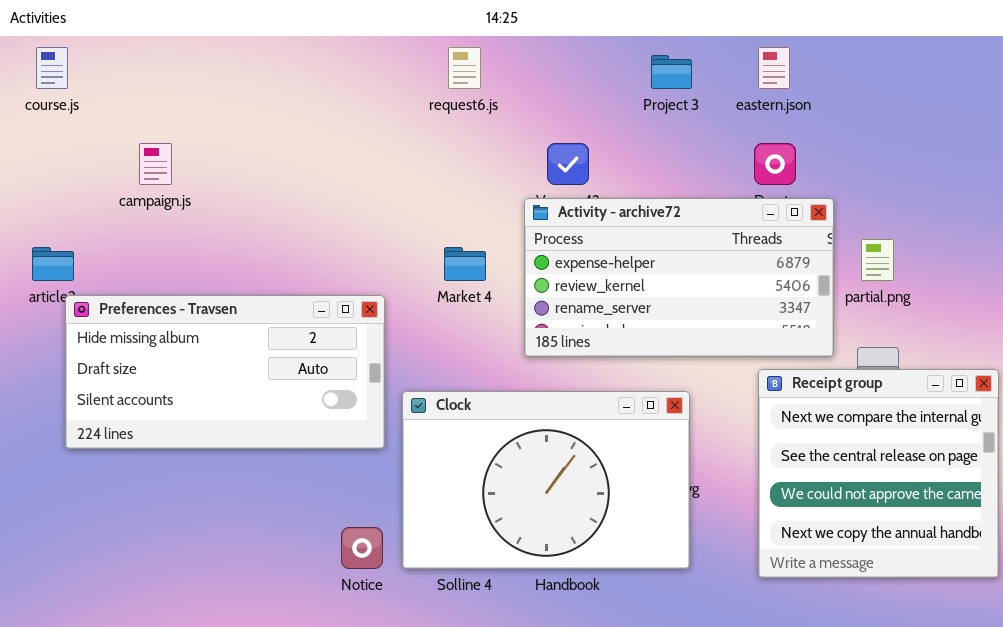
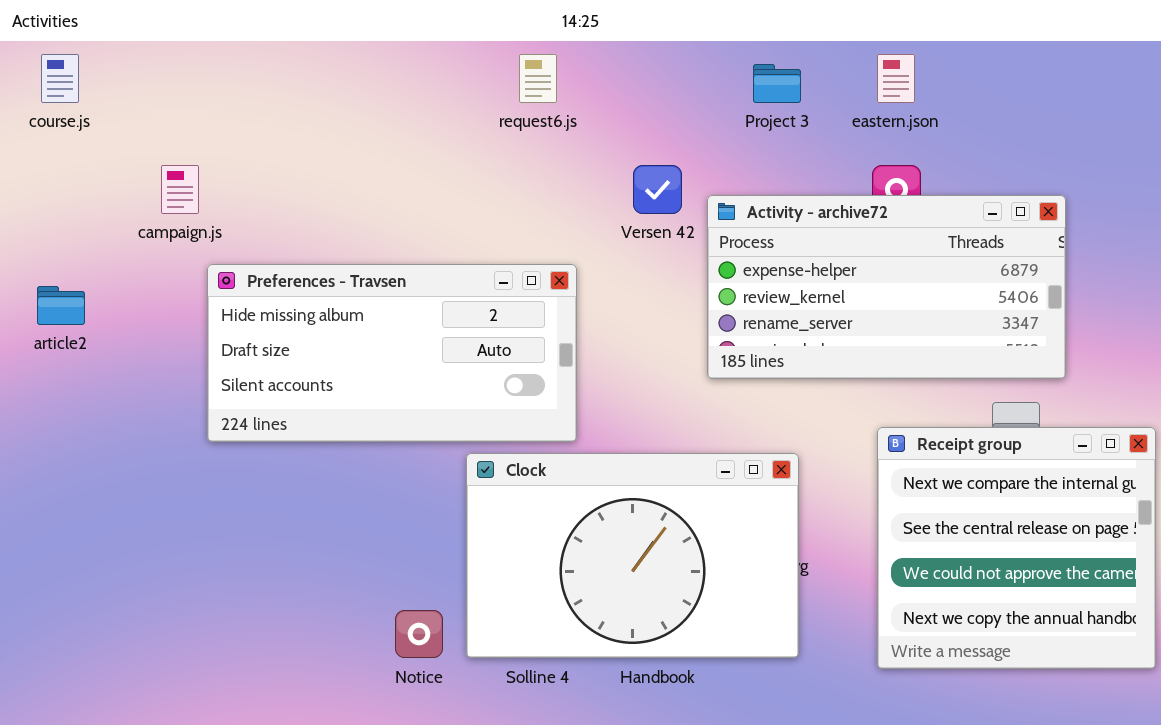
Activity - archive72: [524,198,834,357] -> [707,195,1066,379], moved
Preferences - Travsen: [65,295,385,449] -> [207,264,577,442], moved

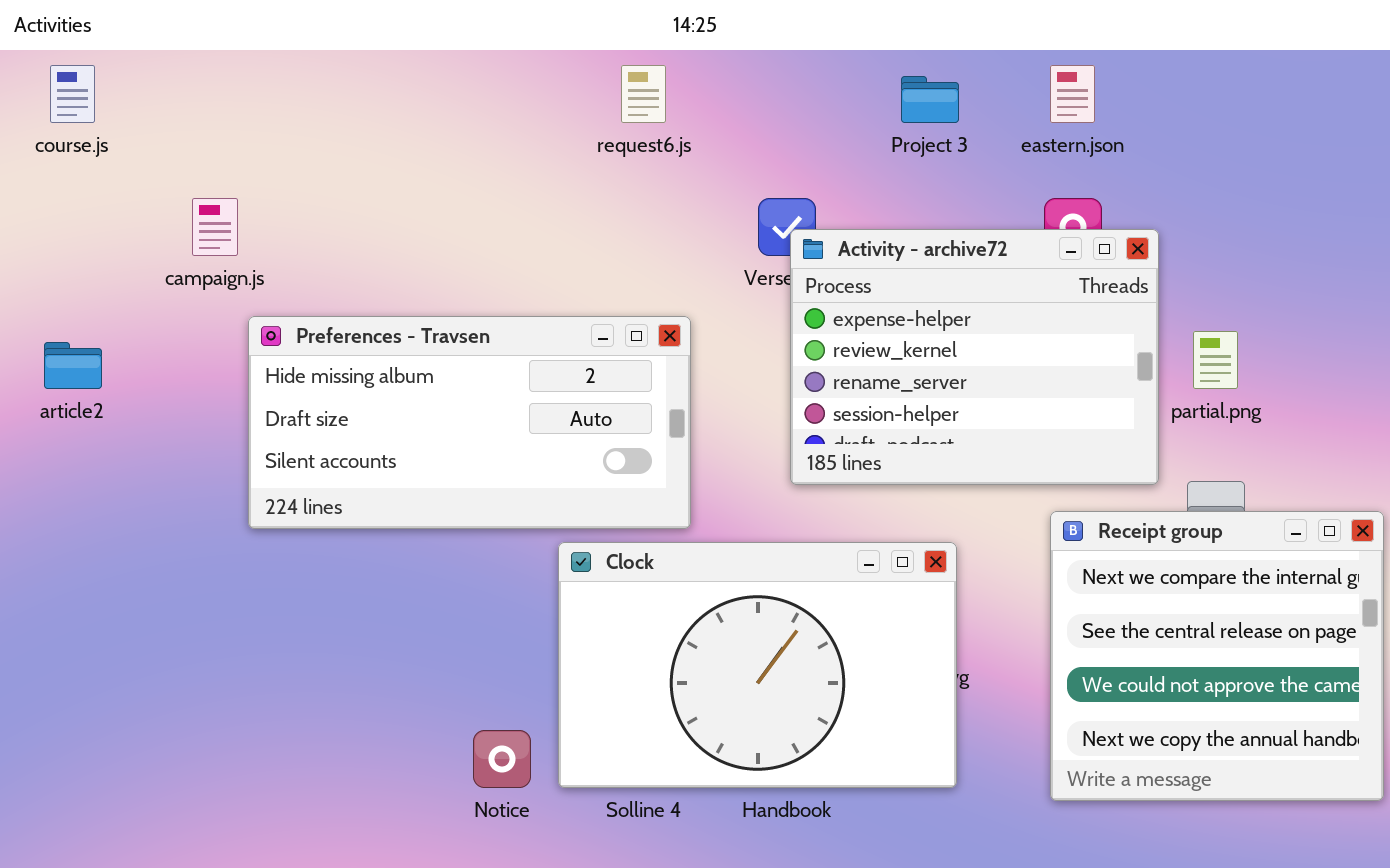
Activity - archive72: [707,195,1066,379] -> [790,229,1159,485], moved, resized

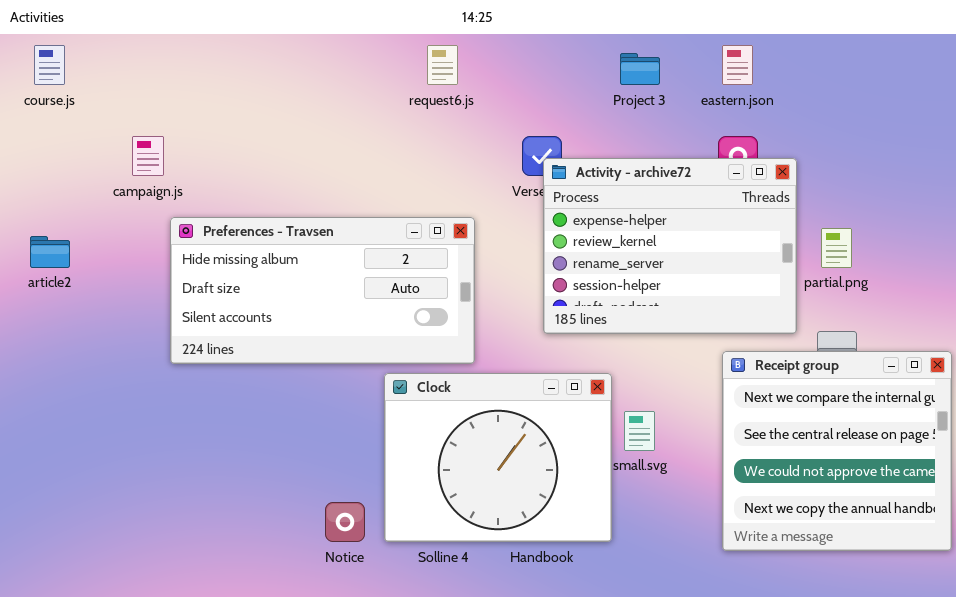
Clock: [558,542,957,788] -> [384,373,612,542], resized

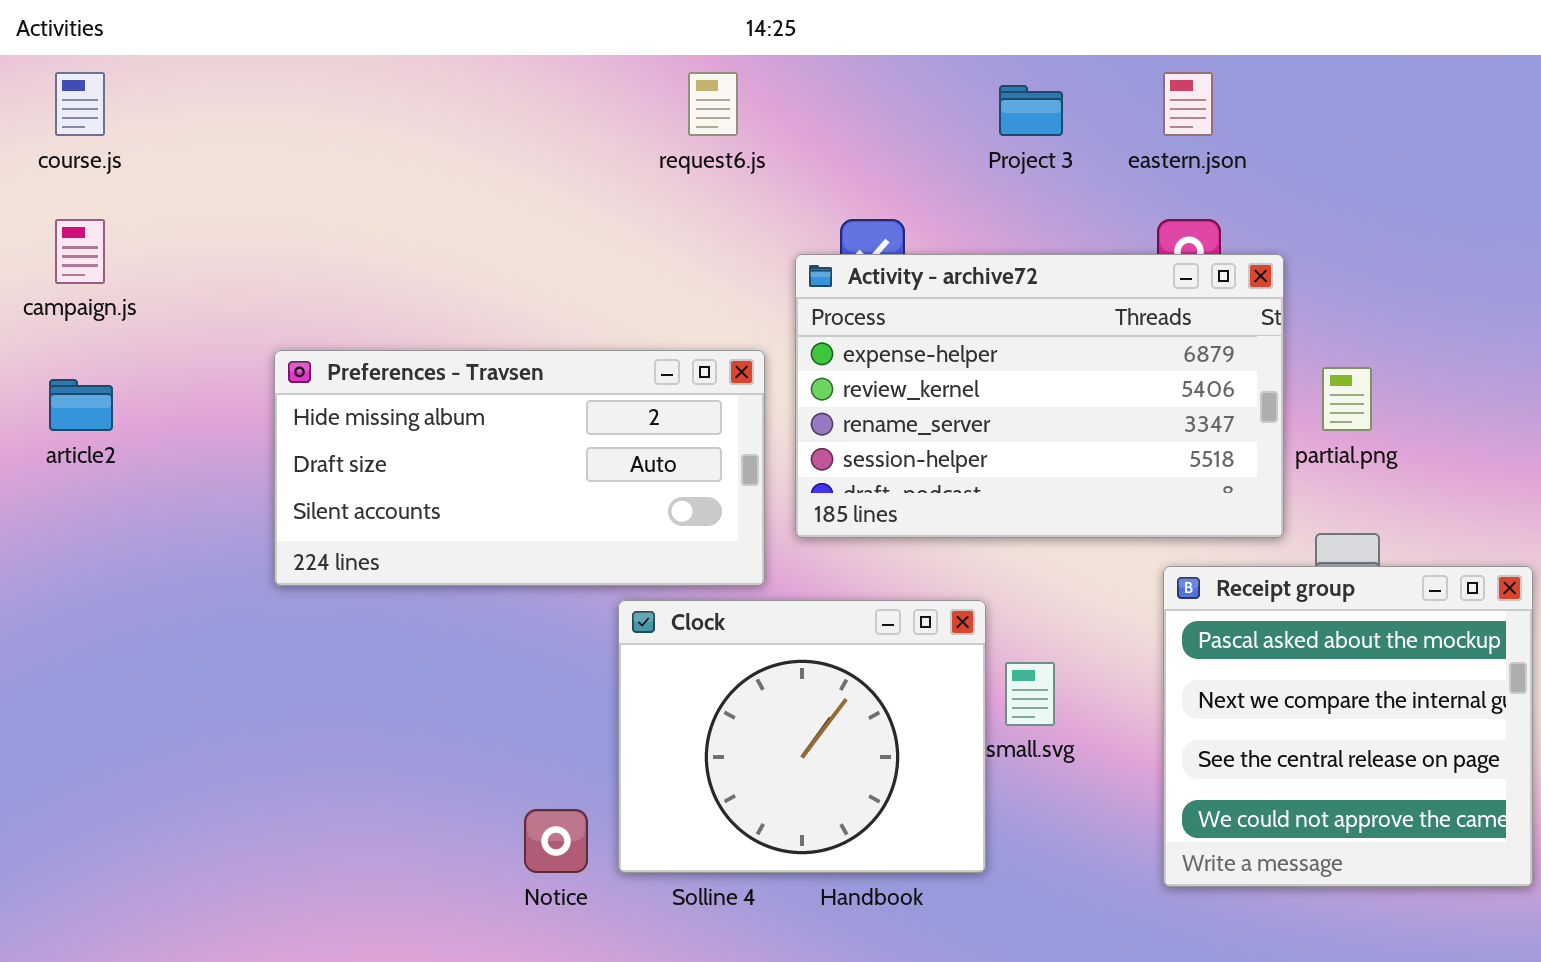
campaign.js: [132,136,164,176] -> [55,219,105,284], moved
Activity - archive72: [543,158,797,334] -> [795,254,1284,538], resized
Receipt group: [722,351,952,551] -> [1163,566,1533,887], scrolled up 1 row

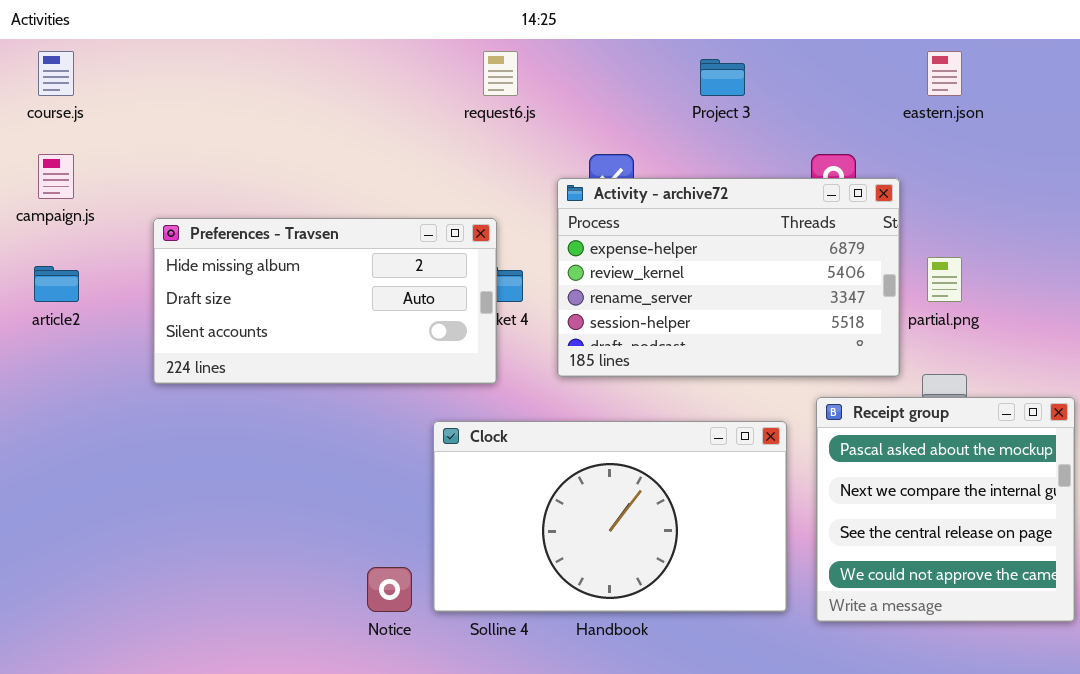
eastern.json: [1163,72,1213,136] -> [927,51,962,96], moved
Preferences - Travsen: [274,350,765,586] -> [153,218,497,384], moved
Clock: [618,600,986,873] -> [433,421,787,612], resized

